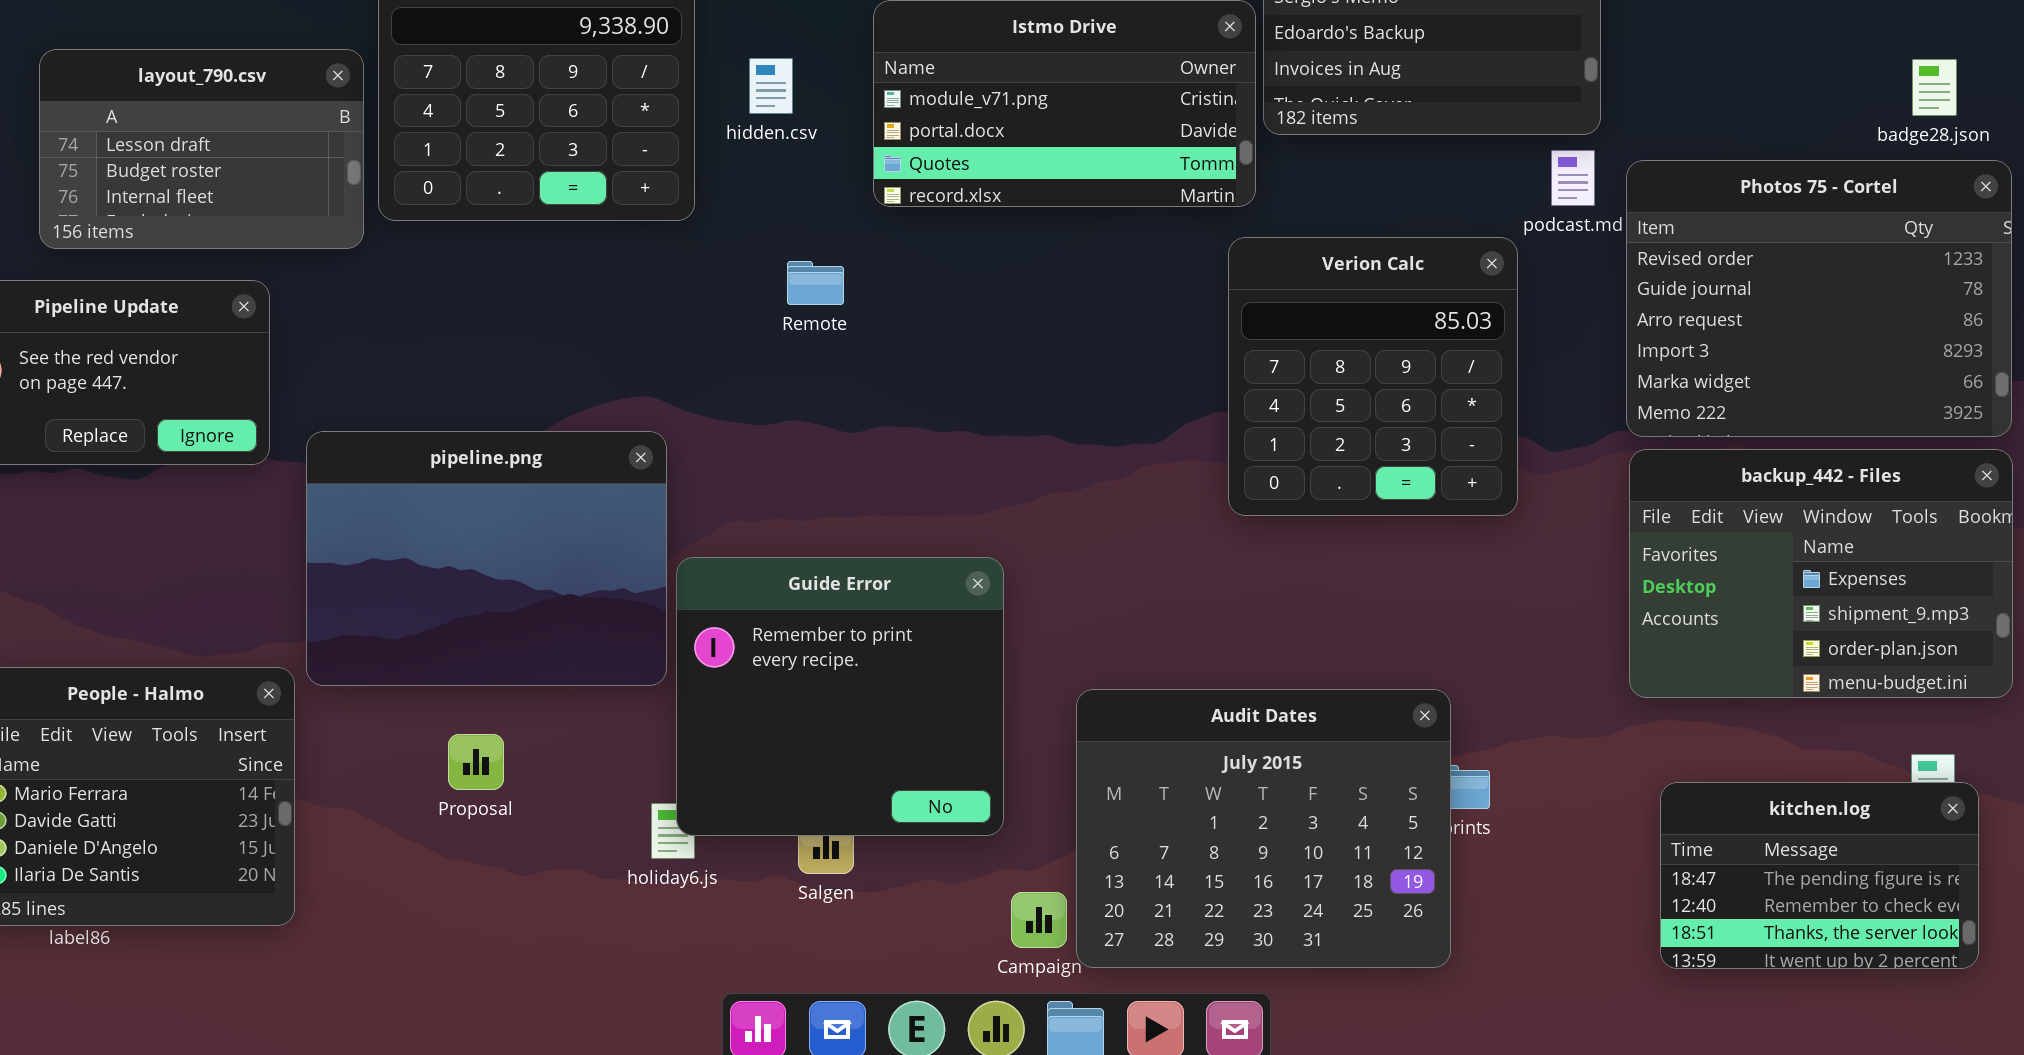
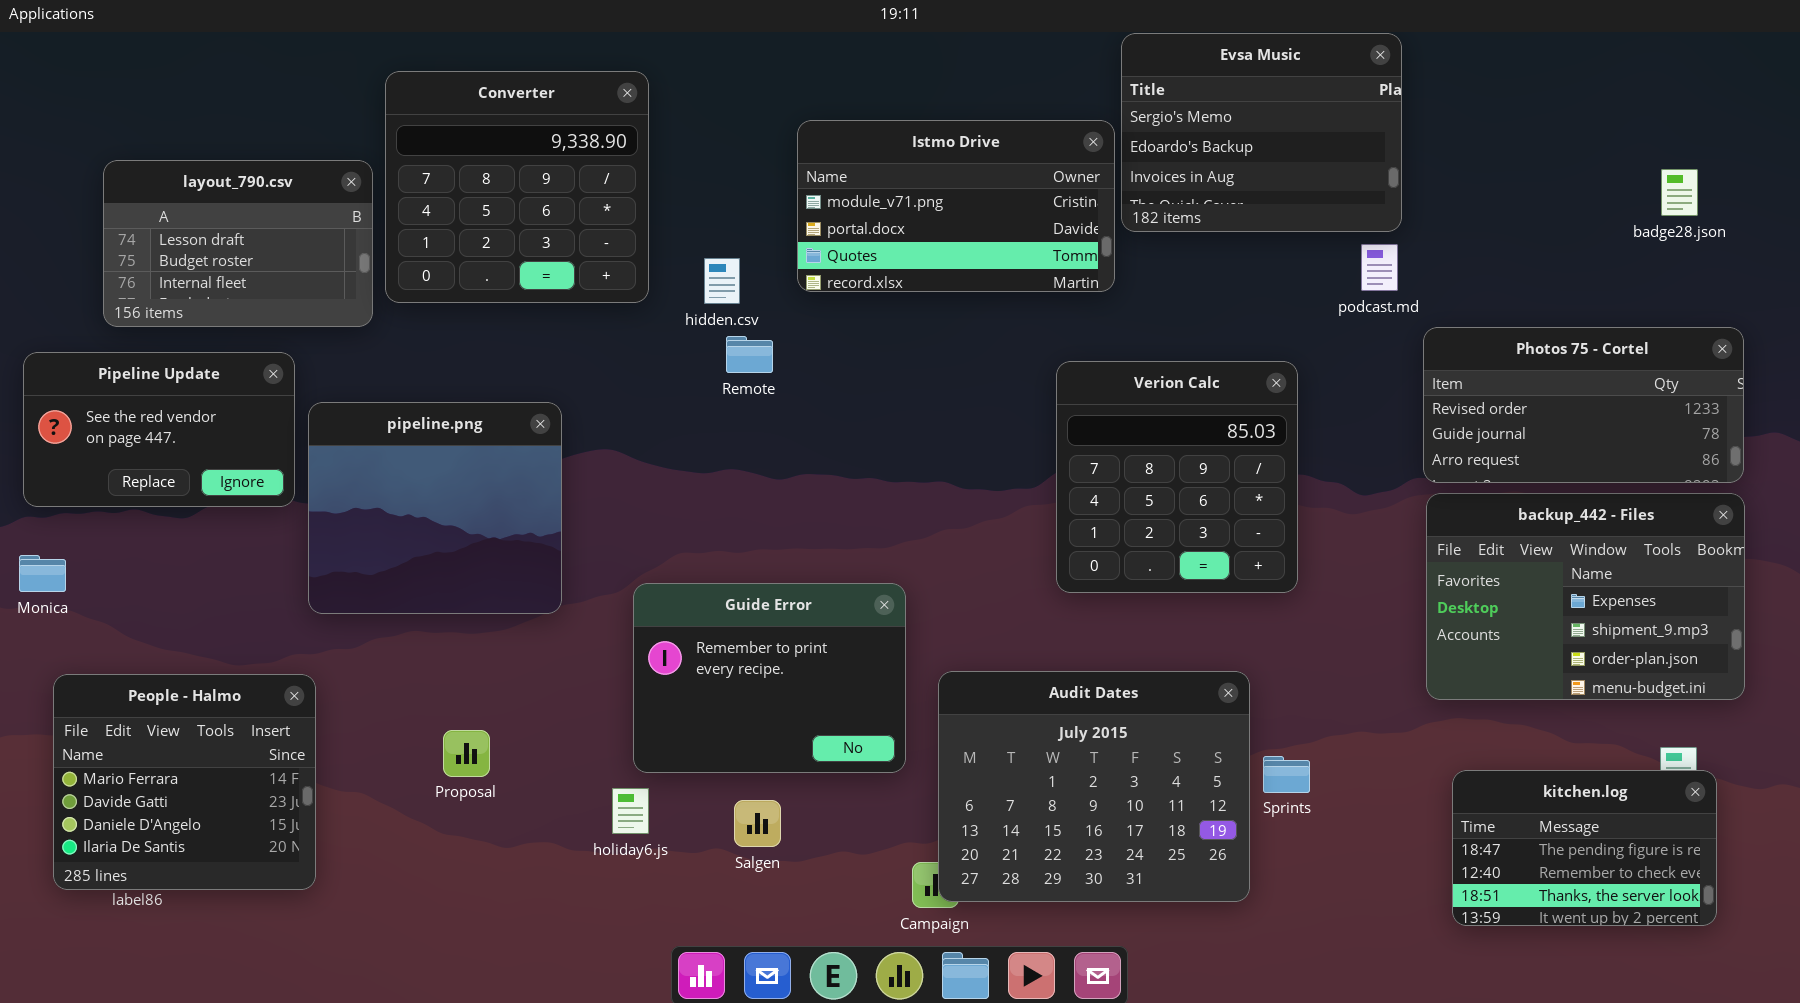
hidden.csv: [749,58,793,114] -> [704,258,740,304], moved
Photos 75 - Cortel: [1626,160,2012,437] -> [1423,327,1744,483], resized
Verion Calc: [1228,237,1518,516] -> [1056,361,1298,593], moved
pipeline.png: [306,431,667,686] -> [308,402,562,614], moved, resized
Guide Error: [676,557,1004,836] -> [633,583,906,773], resized
Audit Dates: [1076,689,1451,968] -> [938,671,1250,902], moved

